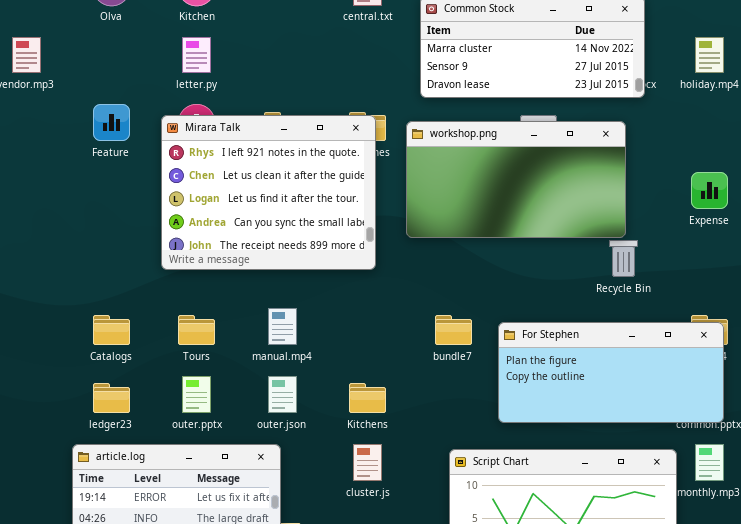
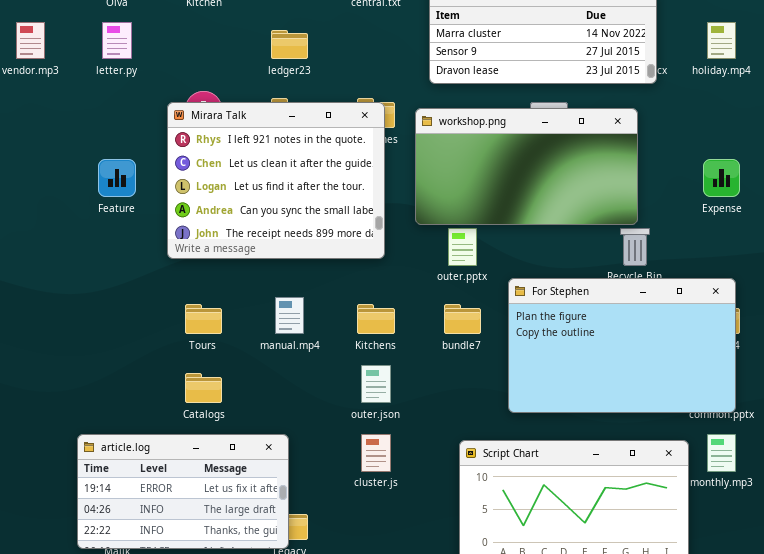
letter.py: [182,37,211,73] -> [102,22,132,59], moved
Feature: [93,104,130,141] -> [98,159,136,197], moved
Catalogs: [93,315,130,345] -> [185,373,222,403], moved
For Stephen: [498,322,724,423] -> [508,278,736,413], resized
outer.pptx: [182,376,211,413] -> [448,228,477,266], moved
outer.json: [268,376,297,413] -> [361,365,391,403], moved
ledger23: [93,383,130,413] -> [271,30,308,59], moved
Kitchens: [349,383,386,413] -> [357,304,395,334], moved

